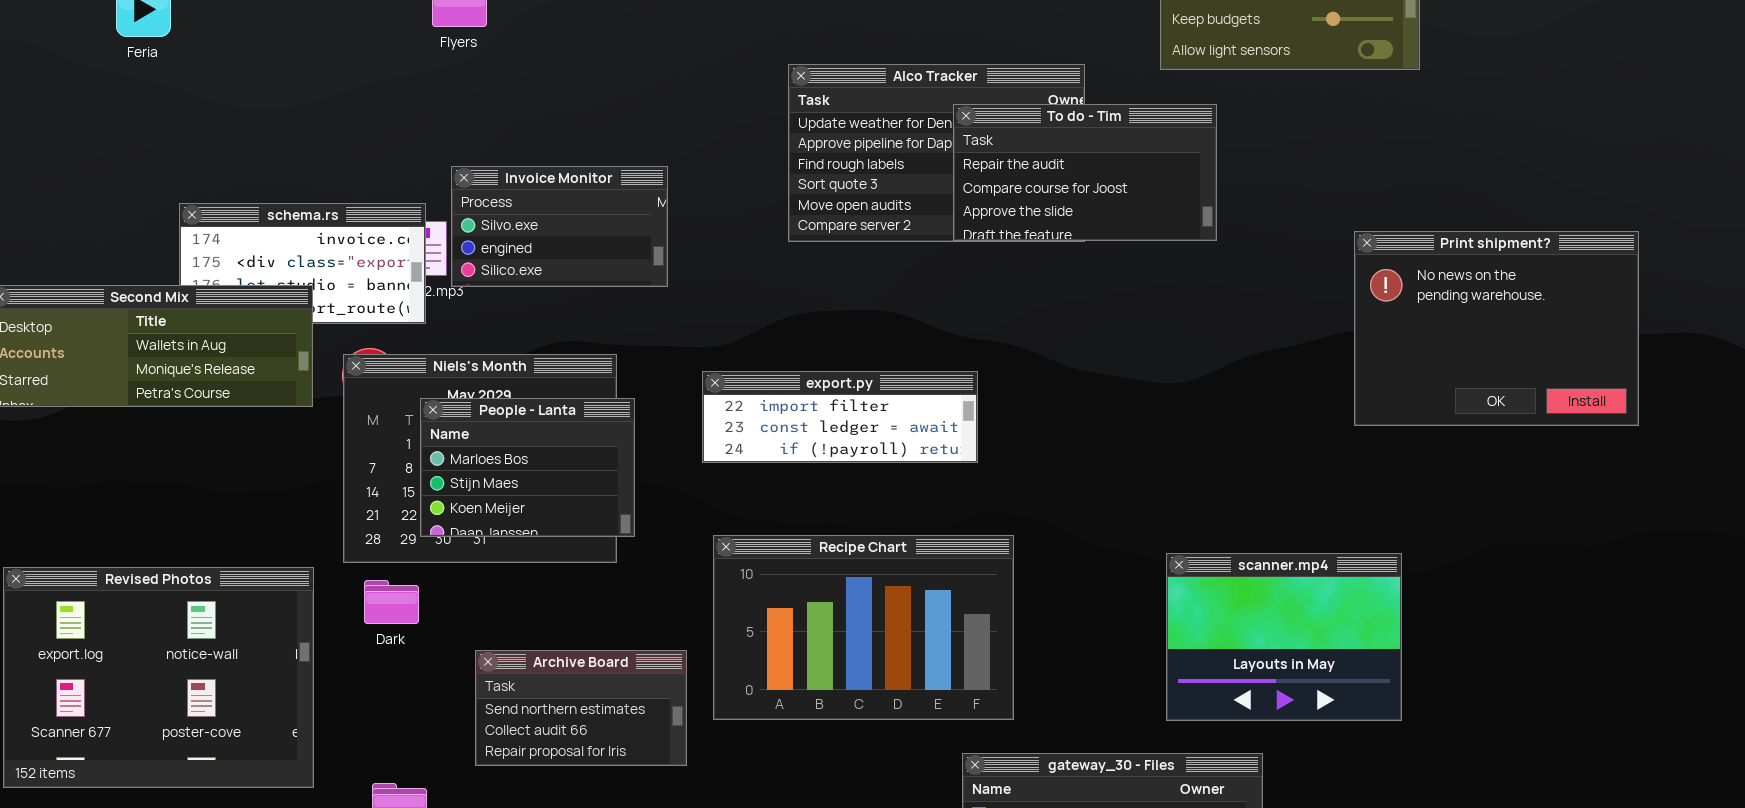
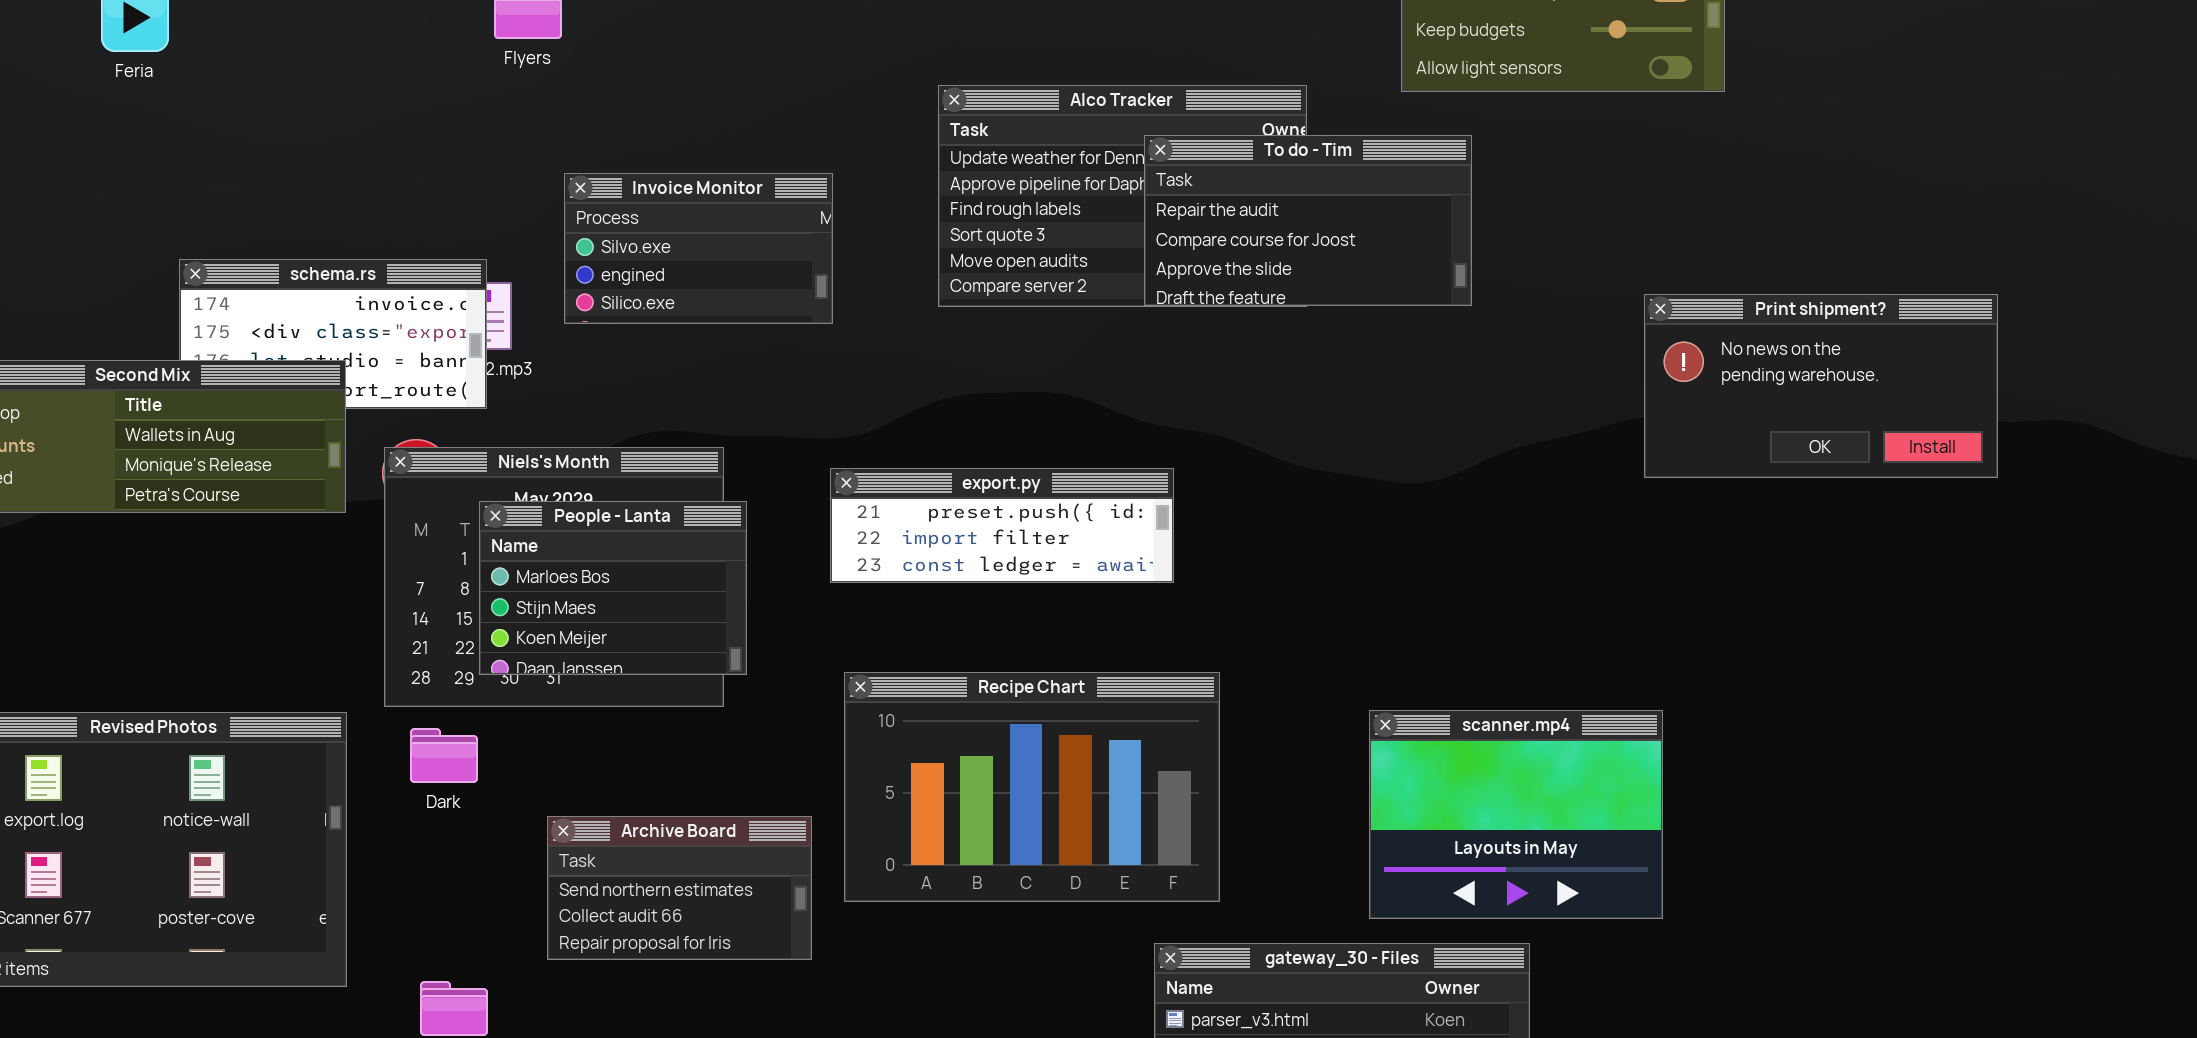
Invoice Monitor: [451,166,668,287] -> [564,173,833,324], moved
Print shipment?: [1354,231,1639,426] -> [1644,294,1998,478], resized
export.py: [702,371,978,463] -> [830,468,1174,583], scrolled up 1 row
scanner.mp4: [1166,553,1402,721] -> [1369,710,1663,919], moved

